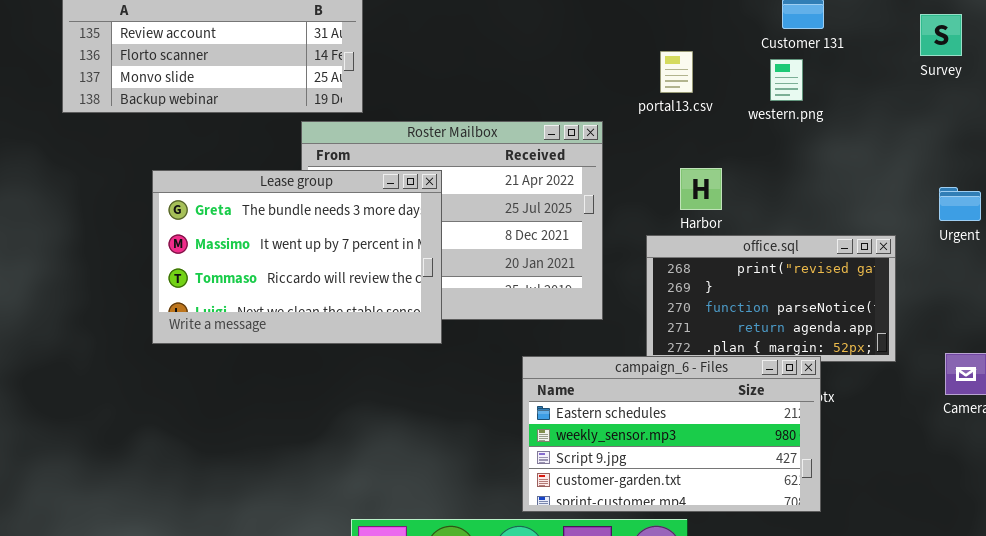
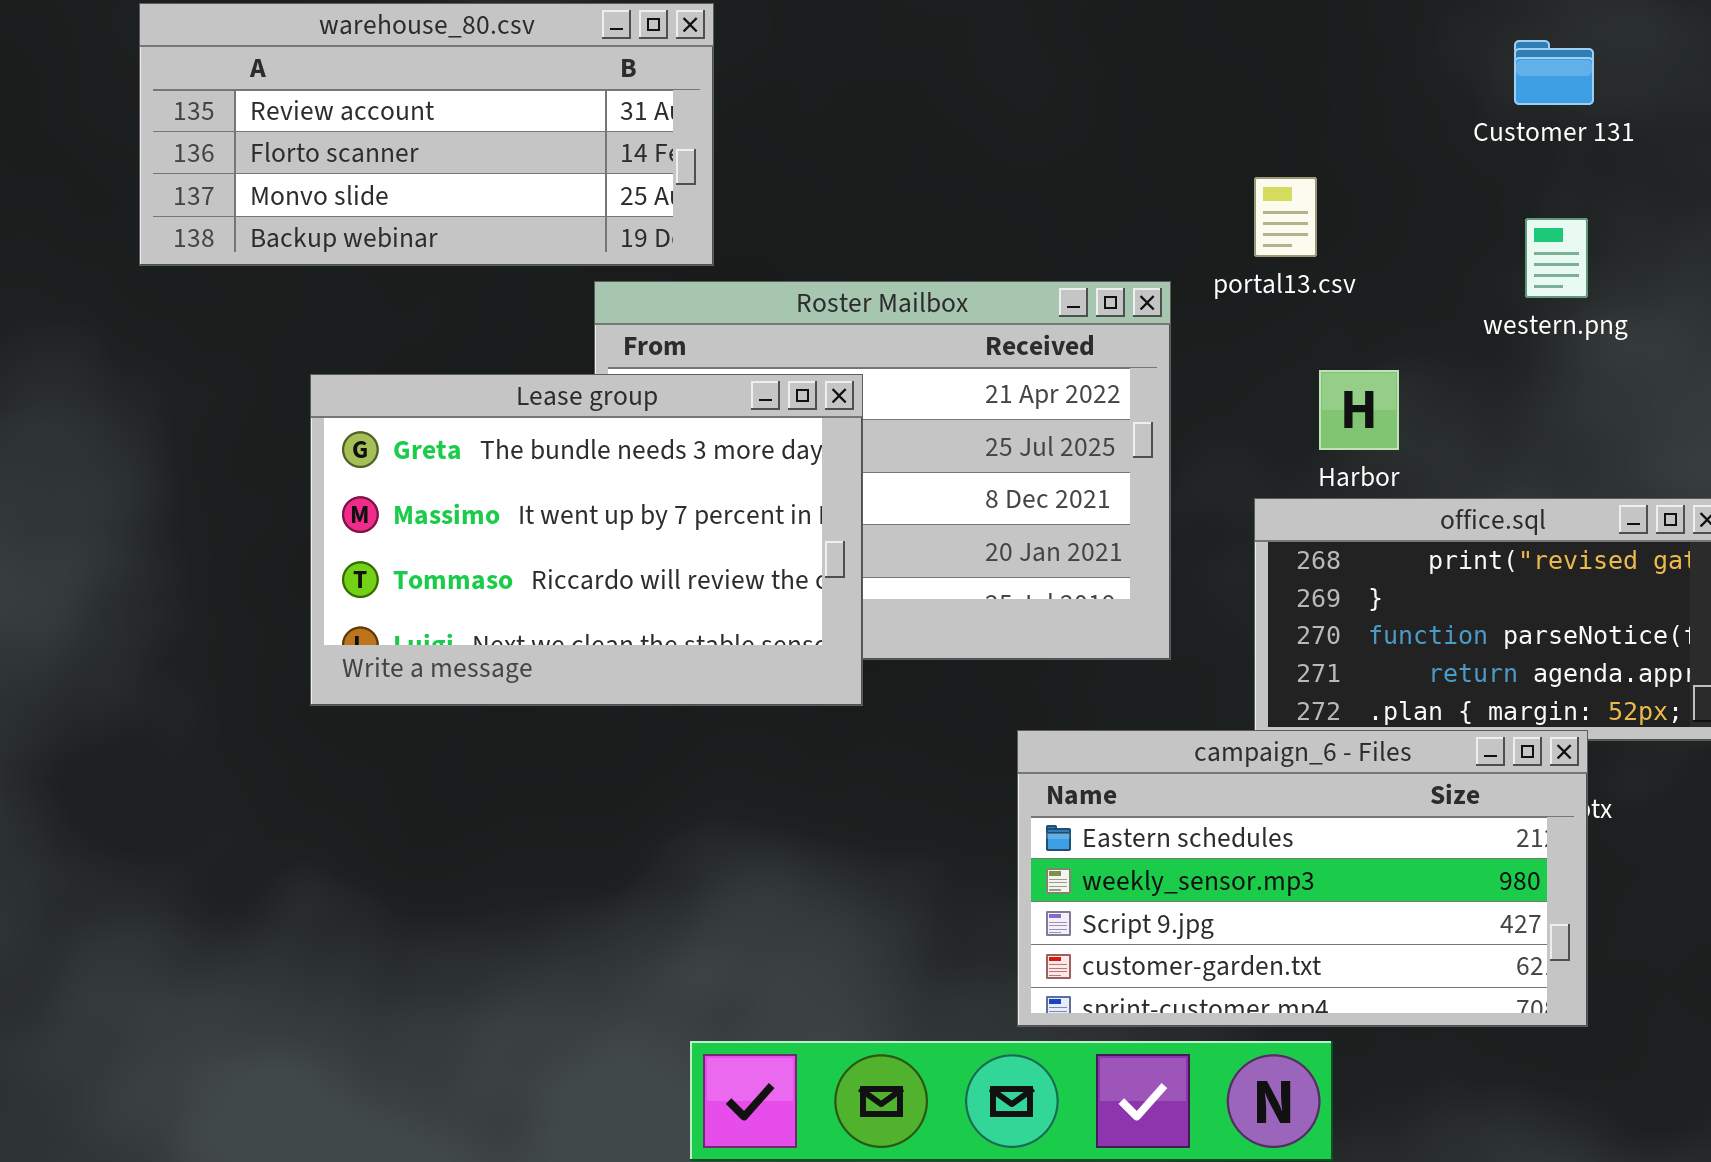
portal13.csv: [660,51,693,93] -> [1254,177,1317,257], moved
western.png: [770,59,803,101] -> [1525,218,1588,298], moved

